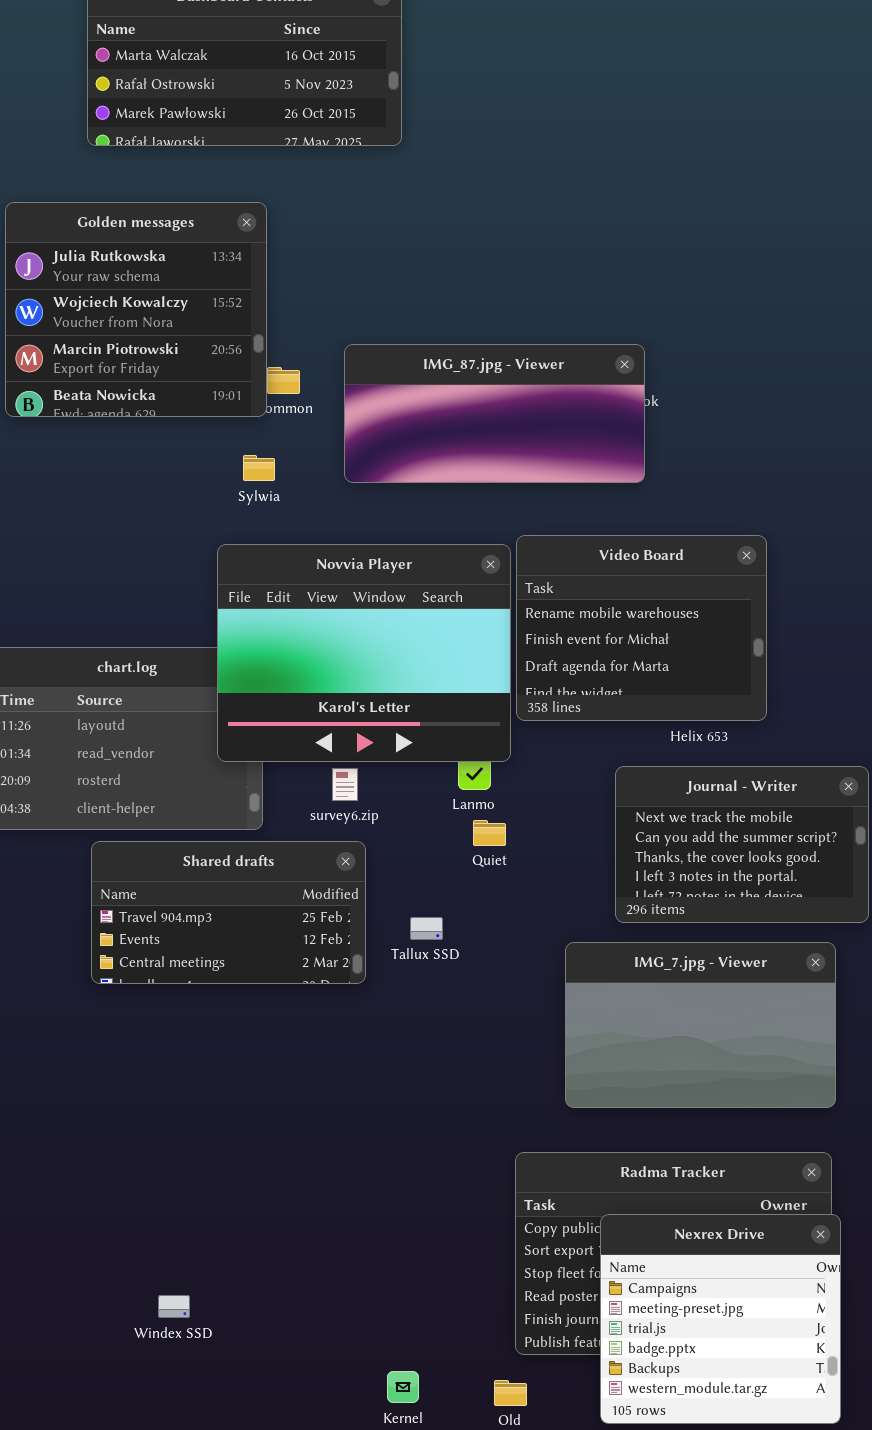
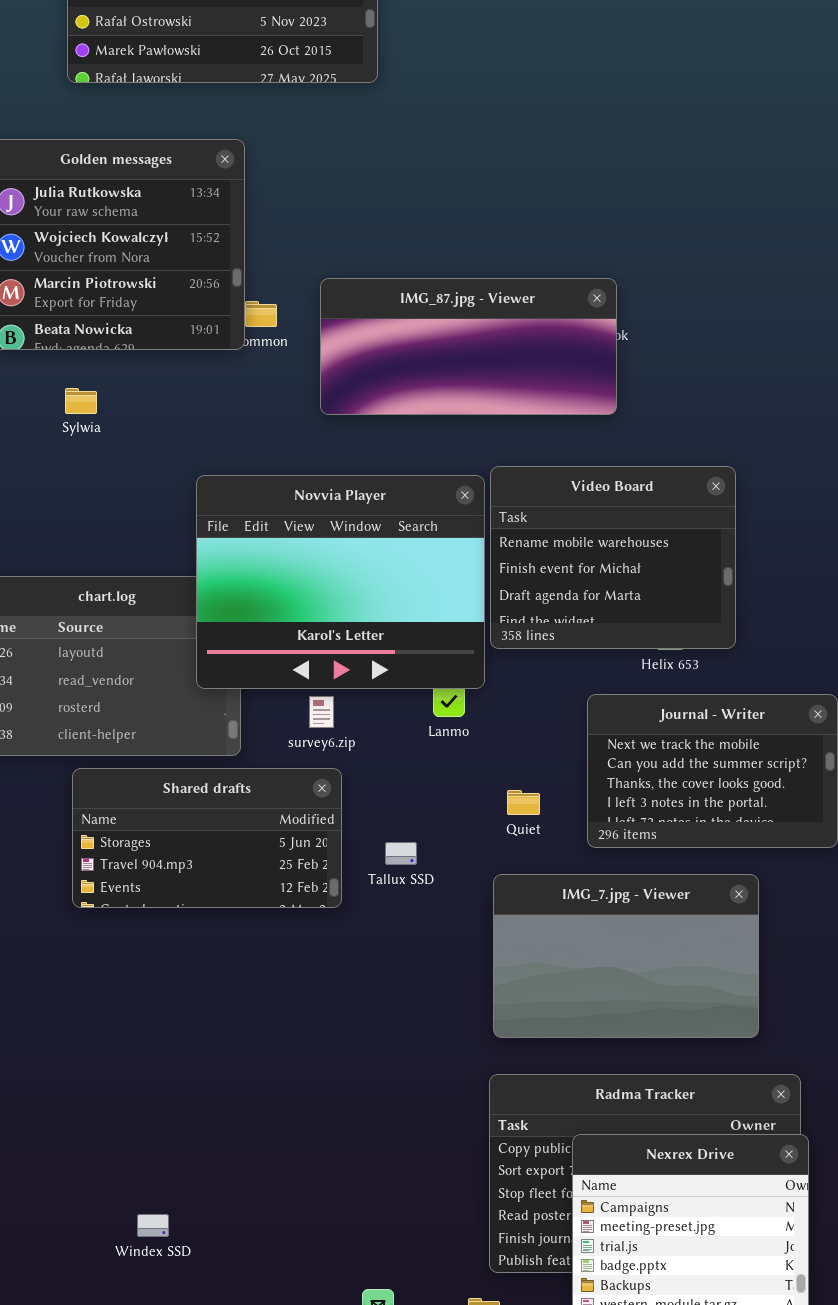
Sylwia: [243,455,275,481] -> [65,388,97,414], moved
Quiet: [473,820,506,846] -> [507,790,540,815], moved
Shared drafts: [91,841,366,984] -> [72,768,342,908], scrolled up 1 row
IMG_7.jpg - Viewer: [565,942,836,1108] -> [493,874,759,1038], moved

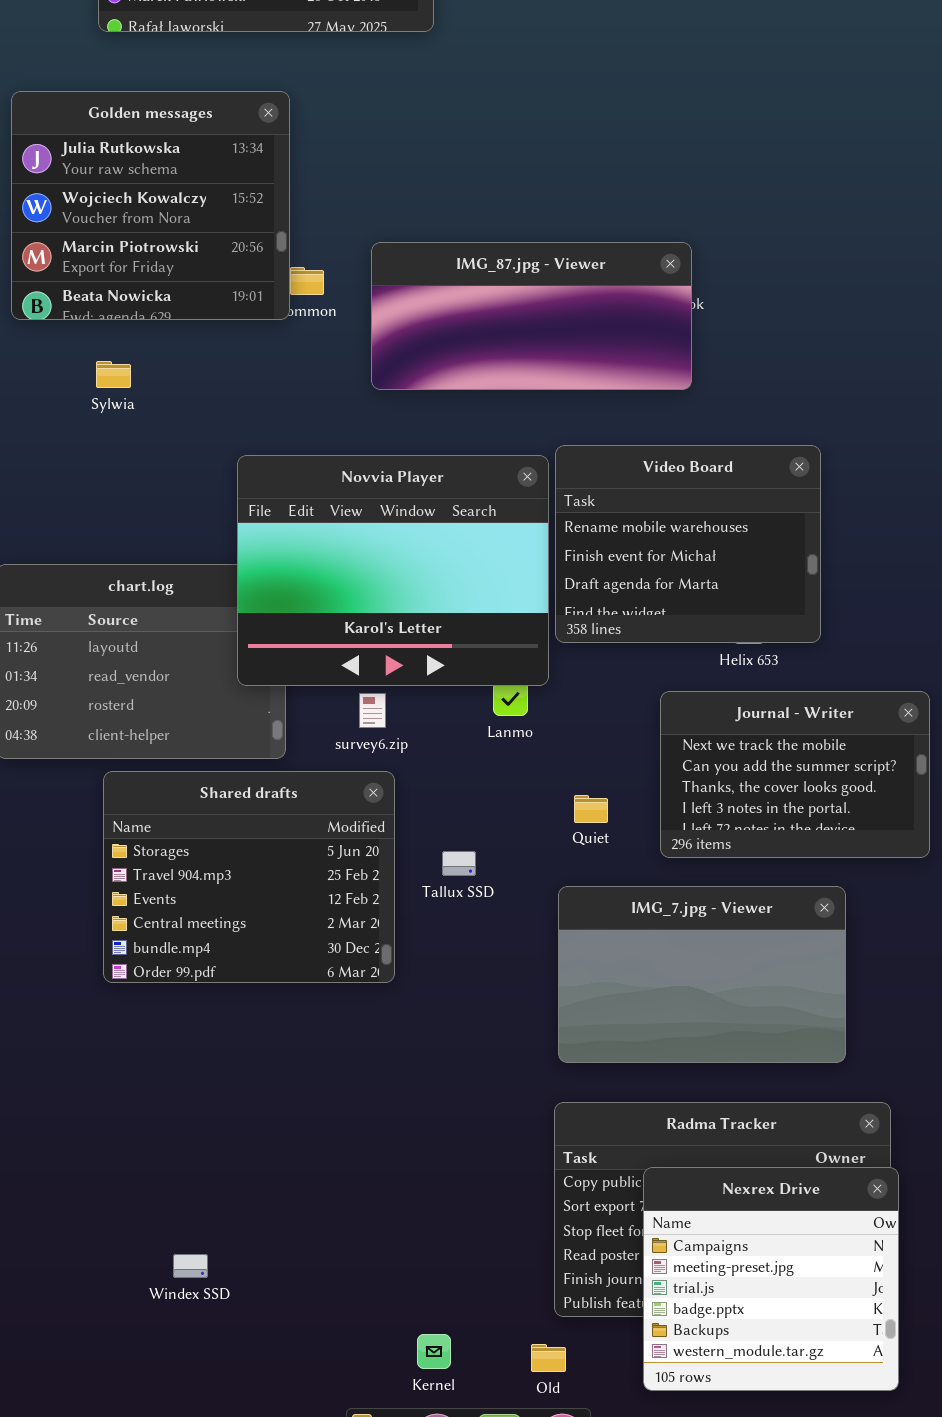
Shared drafts: [72,768,342,908] -> [103,771,395,983], resized

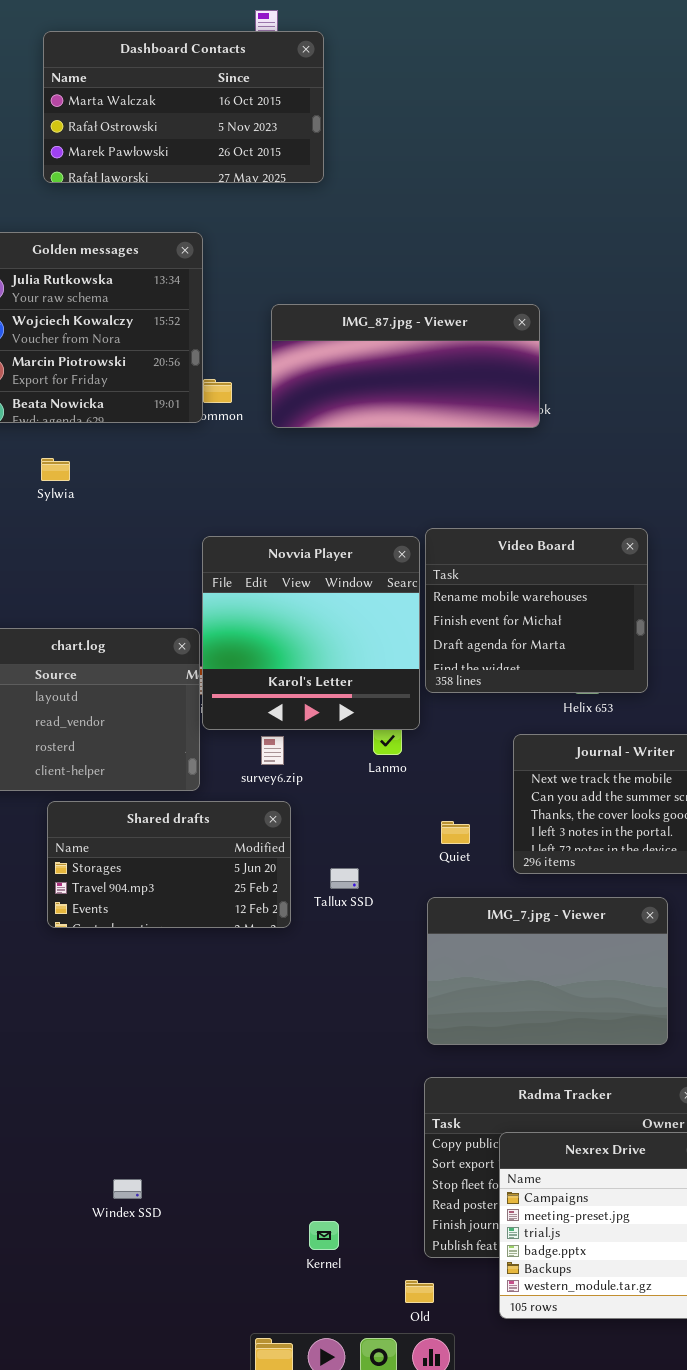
IMG_87.jpg - Viewer: [371,242,692,390] -> [271,304,540,428], moved
Novvia Player: [237,455,549,686] -> [202,536,420,730], resized
Shared drafts: [103,771,395,983] -> [47,801,291,928], resized
Windex SSD: [173,1254,208,1278] -> [113,1179,142,1199], moved
Kernel: [417,1334,451,1369] -> [309,1221,339,1250], moved

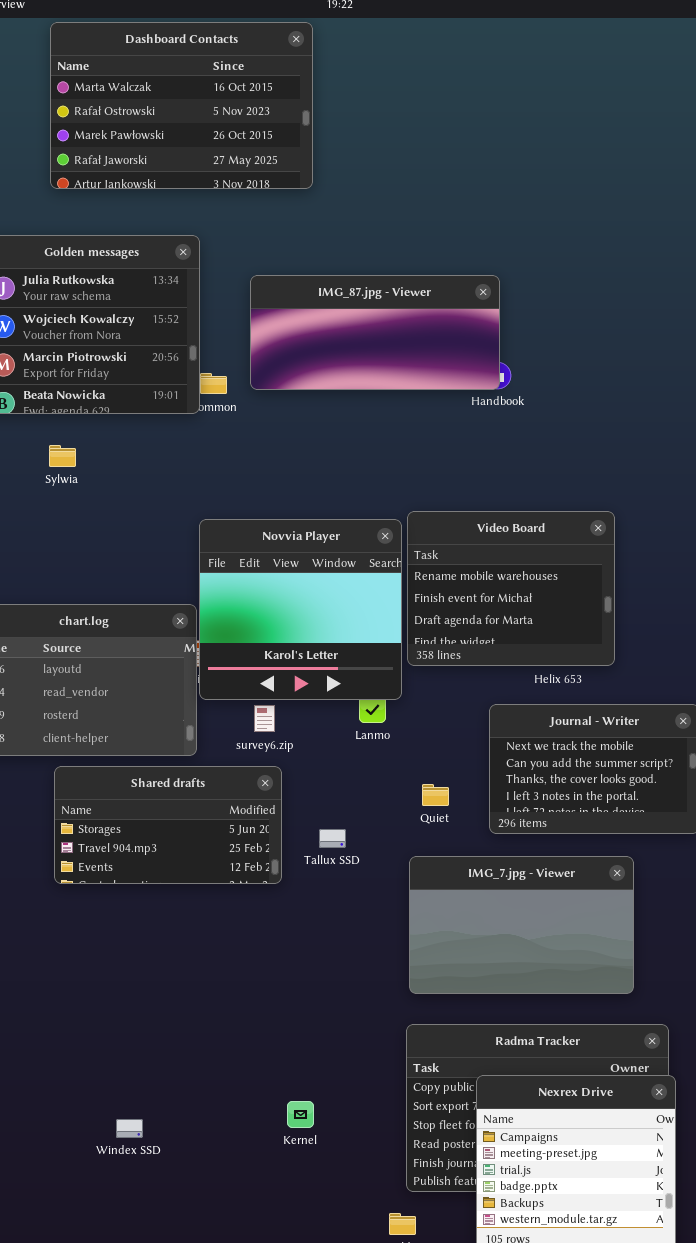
Dashboard Contacts: [43,31,324,183] -> [50,22,313,189], resized
IMG_87.jpg - Viewer: [271,304,540,428] -> [250,275,500,390], moved
Kernel: [309,1221,339,1250] -> [287,1101,314,1128], moved

